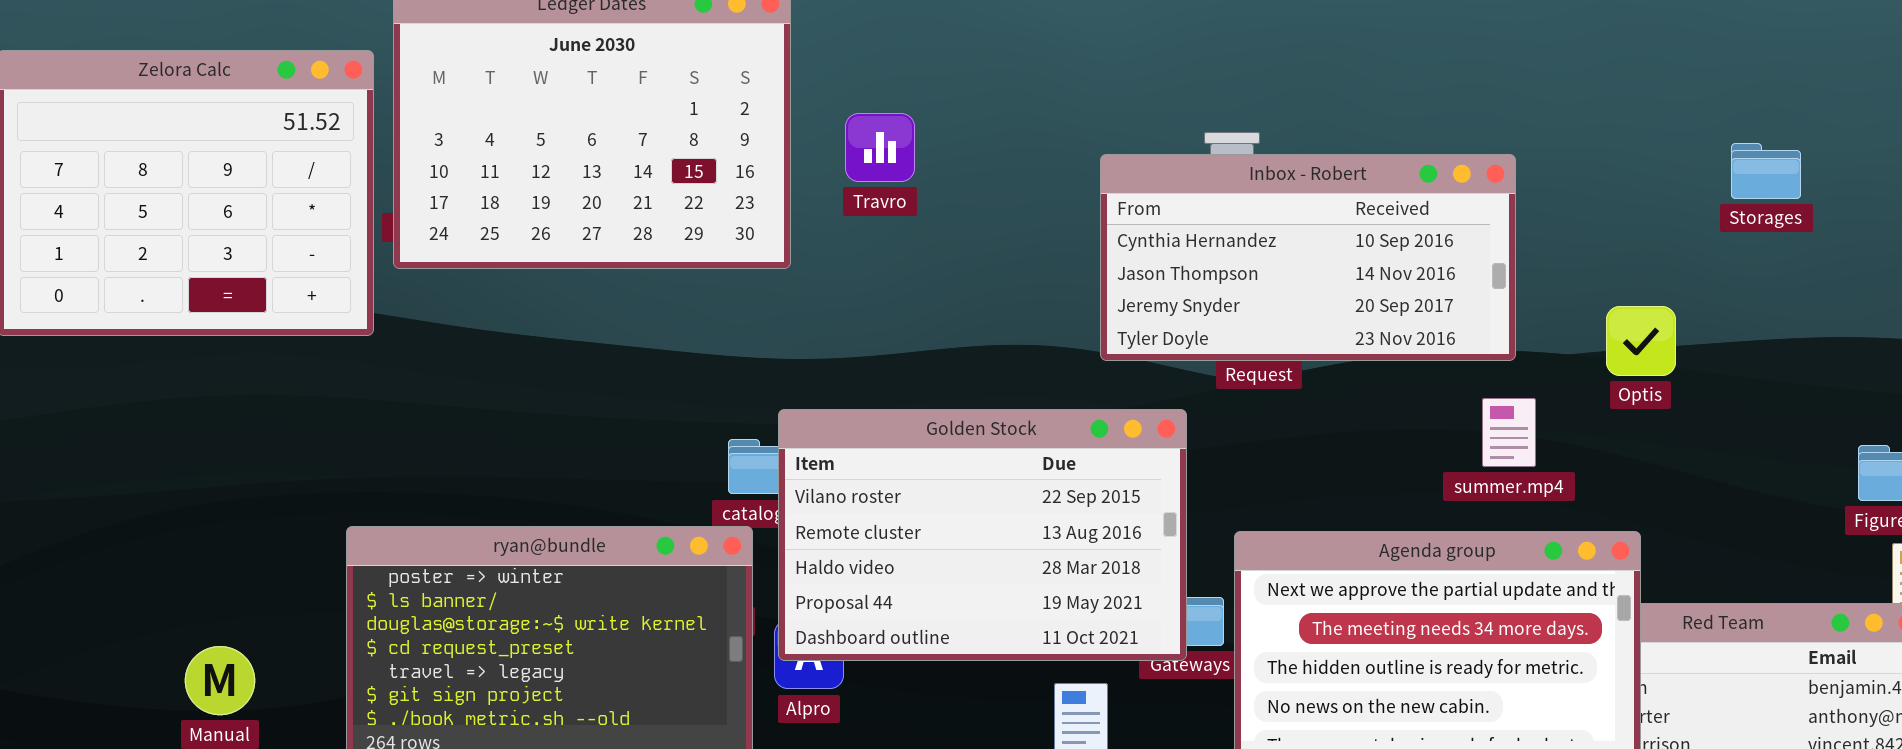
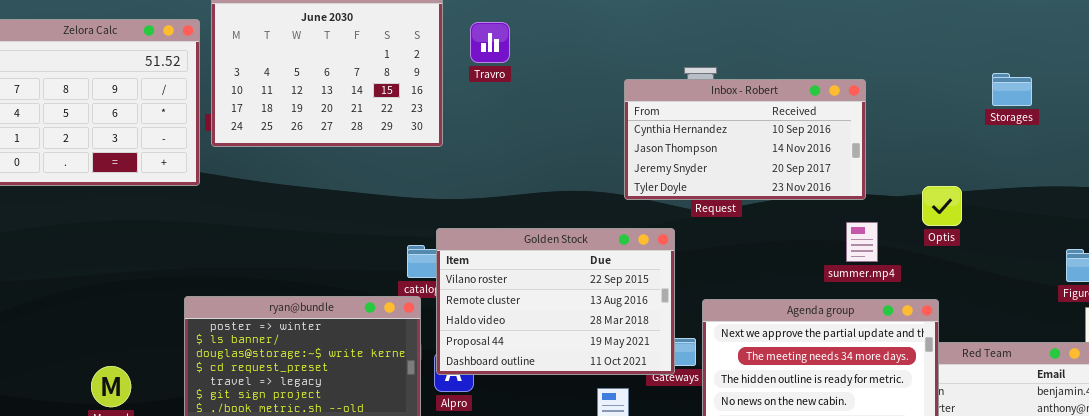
Travro: [845,113,915,182] -> [470,22,510,63], moved
Optis: [1606,306,1676,376] -> [922,186,962,226], moved

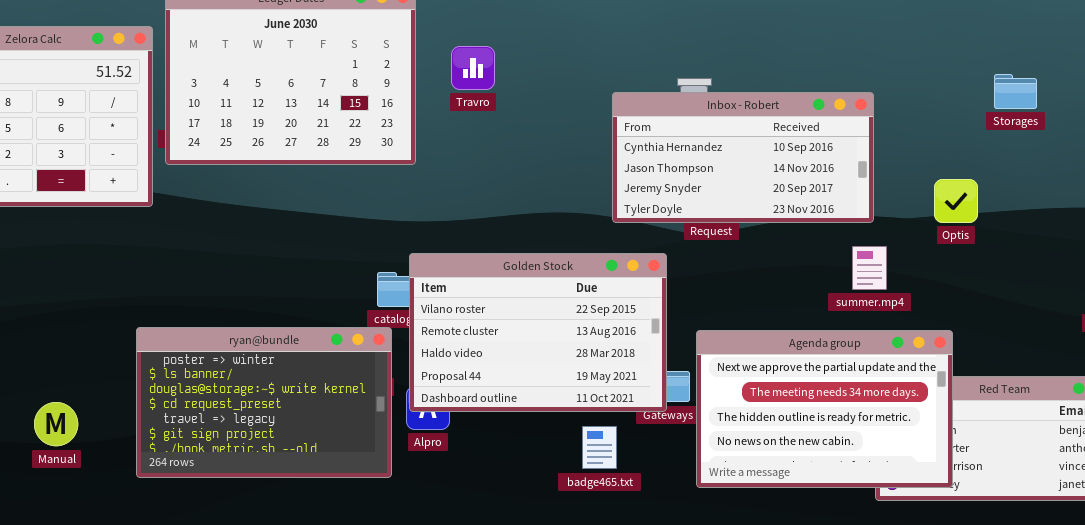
Travro: [470,22,510,63] -> [451,46,495,90], moved
Storages: [992,73,1032,106] -> [994,74,1037,109], moved
Optis: [922,186,962,226] -> [934,179,978,223], moved

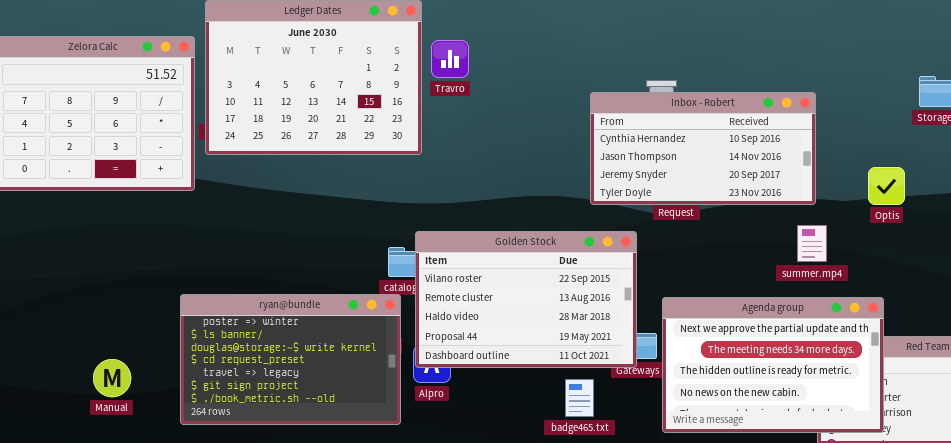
Travro: [451,46,495,90] -> [431,40,469,78], moved

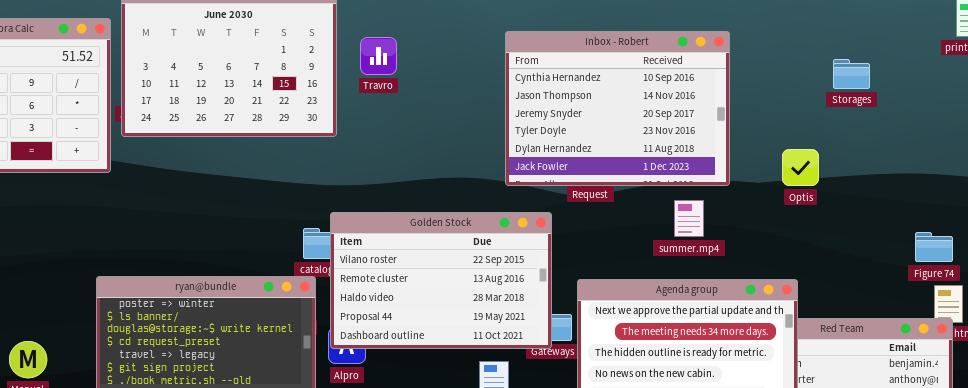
Travro: [431,40,469,78] -> [360,37,397,75], moved
Inbox - Robert: [590,92,816,205] -> [505,31,730,186], resized
summer.mp4: [797,225,827,262] -> [674,200,704,237], moved

